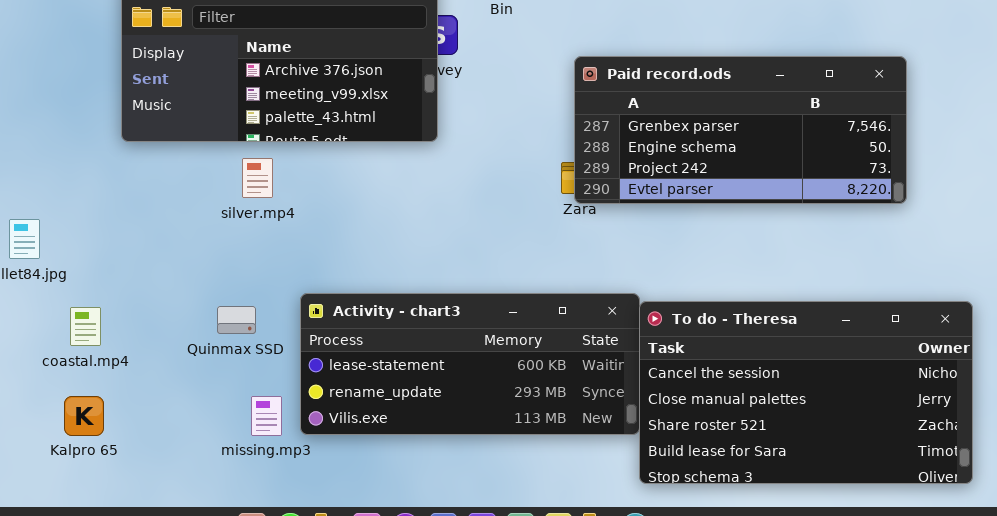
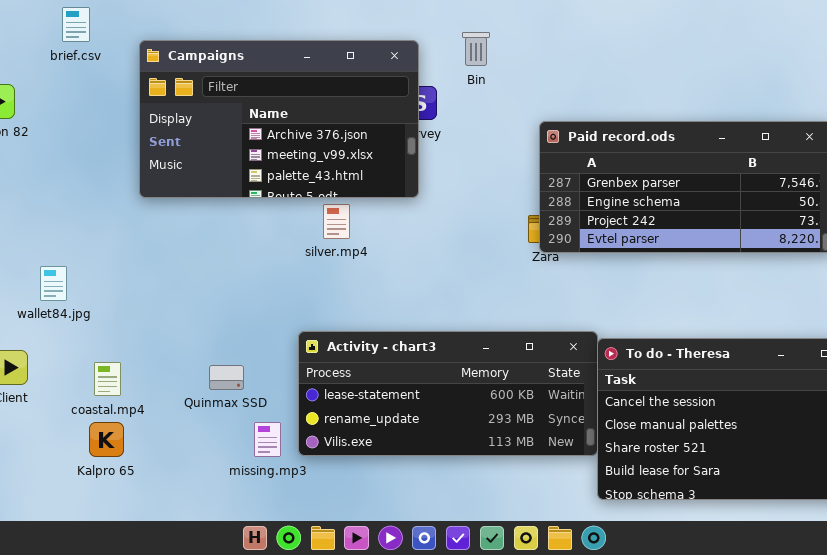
silver.mp4: [242,158,273,198] -> [323,204,350,239], moved
Quinmax SSD: [217,306,256,334] -> [209,365,244,390], moved
coastal.mp4: [70,307,101,346] -> [94,362,121,396], moved

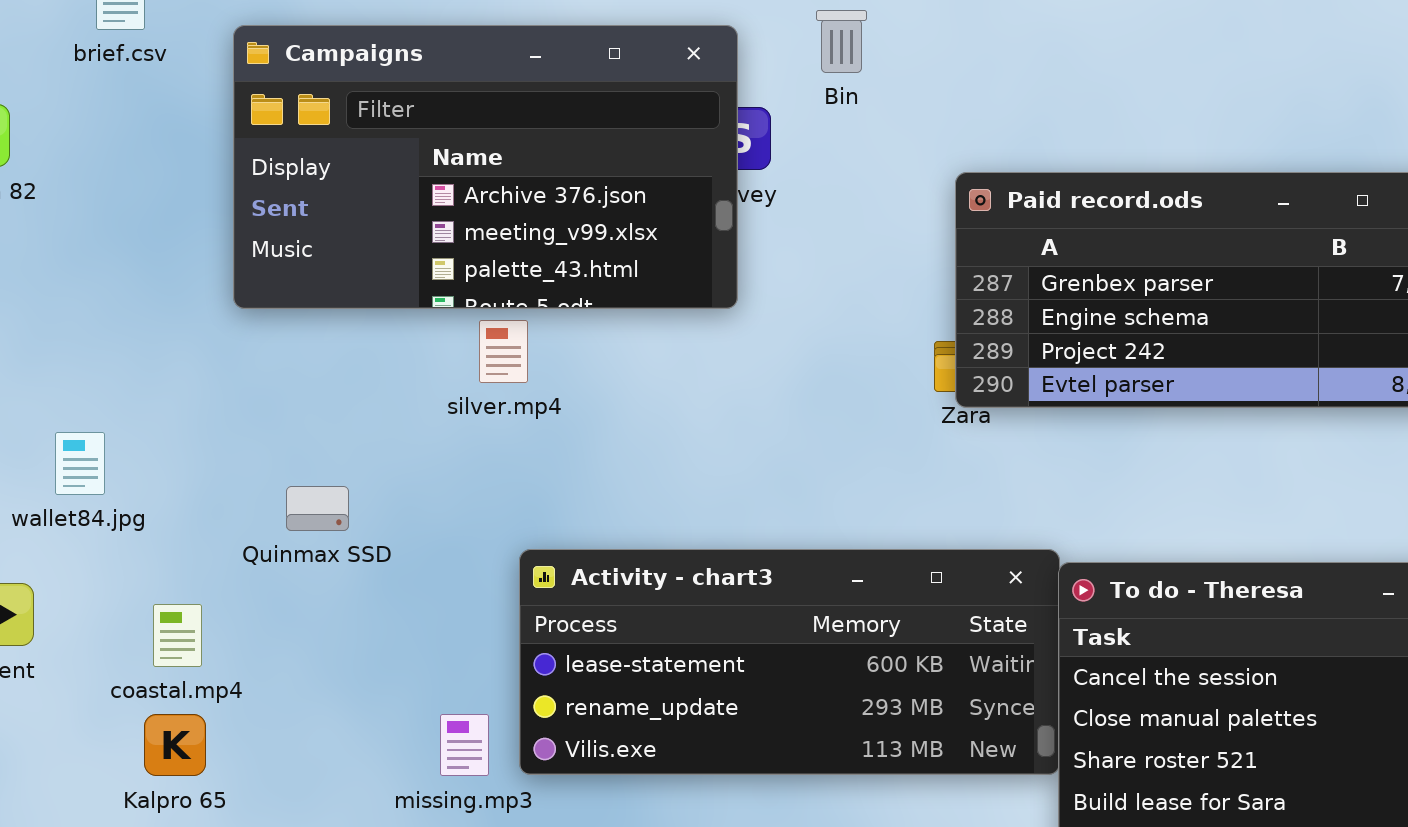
silver.mp4: [323,204,350,239] -> [479,320,528,383], moved
Quinmax SSD: [209,365,244,390] -> [286,486,349,531], moved

